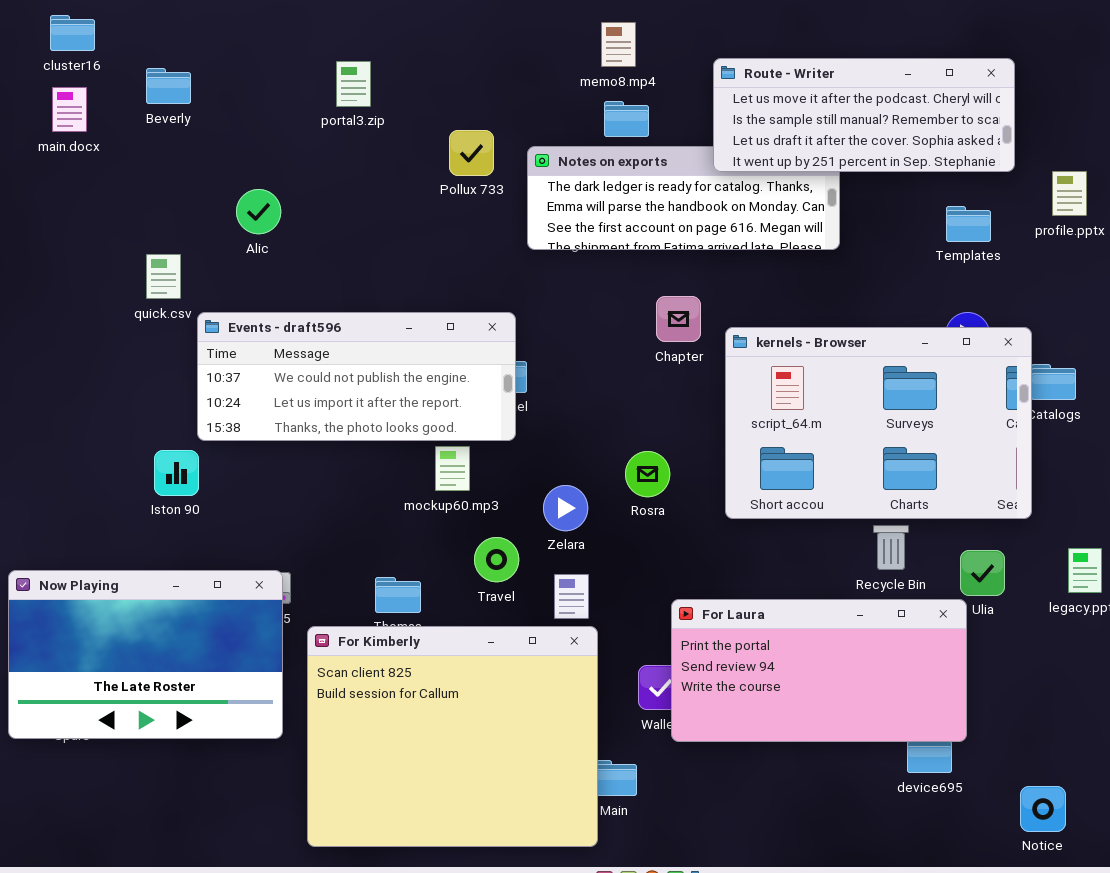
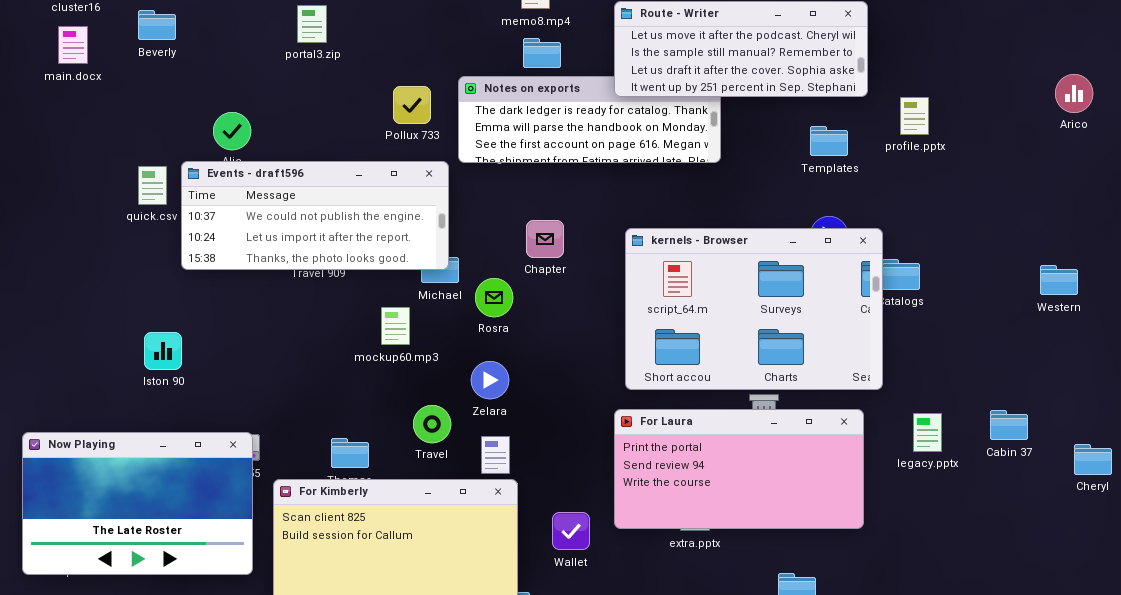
Pollux 733: [449,130,494,176] -> [393,86,431,124], moved
Chapter: [656,296,701,342] -> [526,220,564,258], moved
Events - draft596: [197,312,516,441] -> [181,161,449,270], moved
mockup60.mp3: [435,446,470,491] -> [381,307,410,345], moved
Rosra: [625,451,670,497] -> [475,278,513,317], moved
For Laura: [671,599,967,742] -> [614,409,864,529], moved

